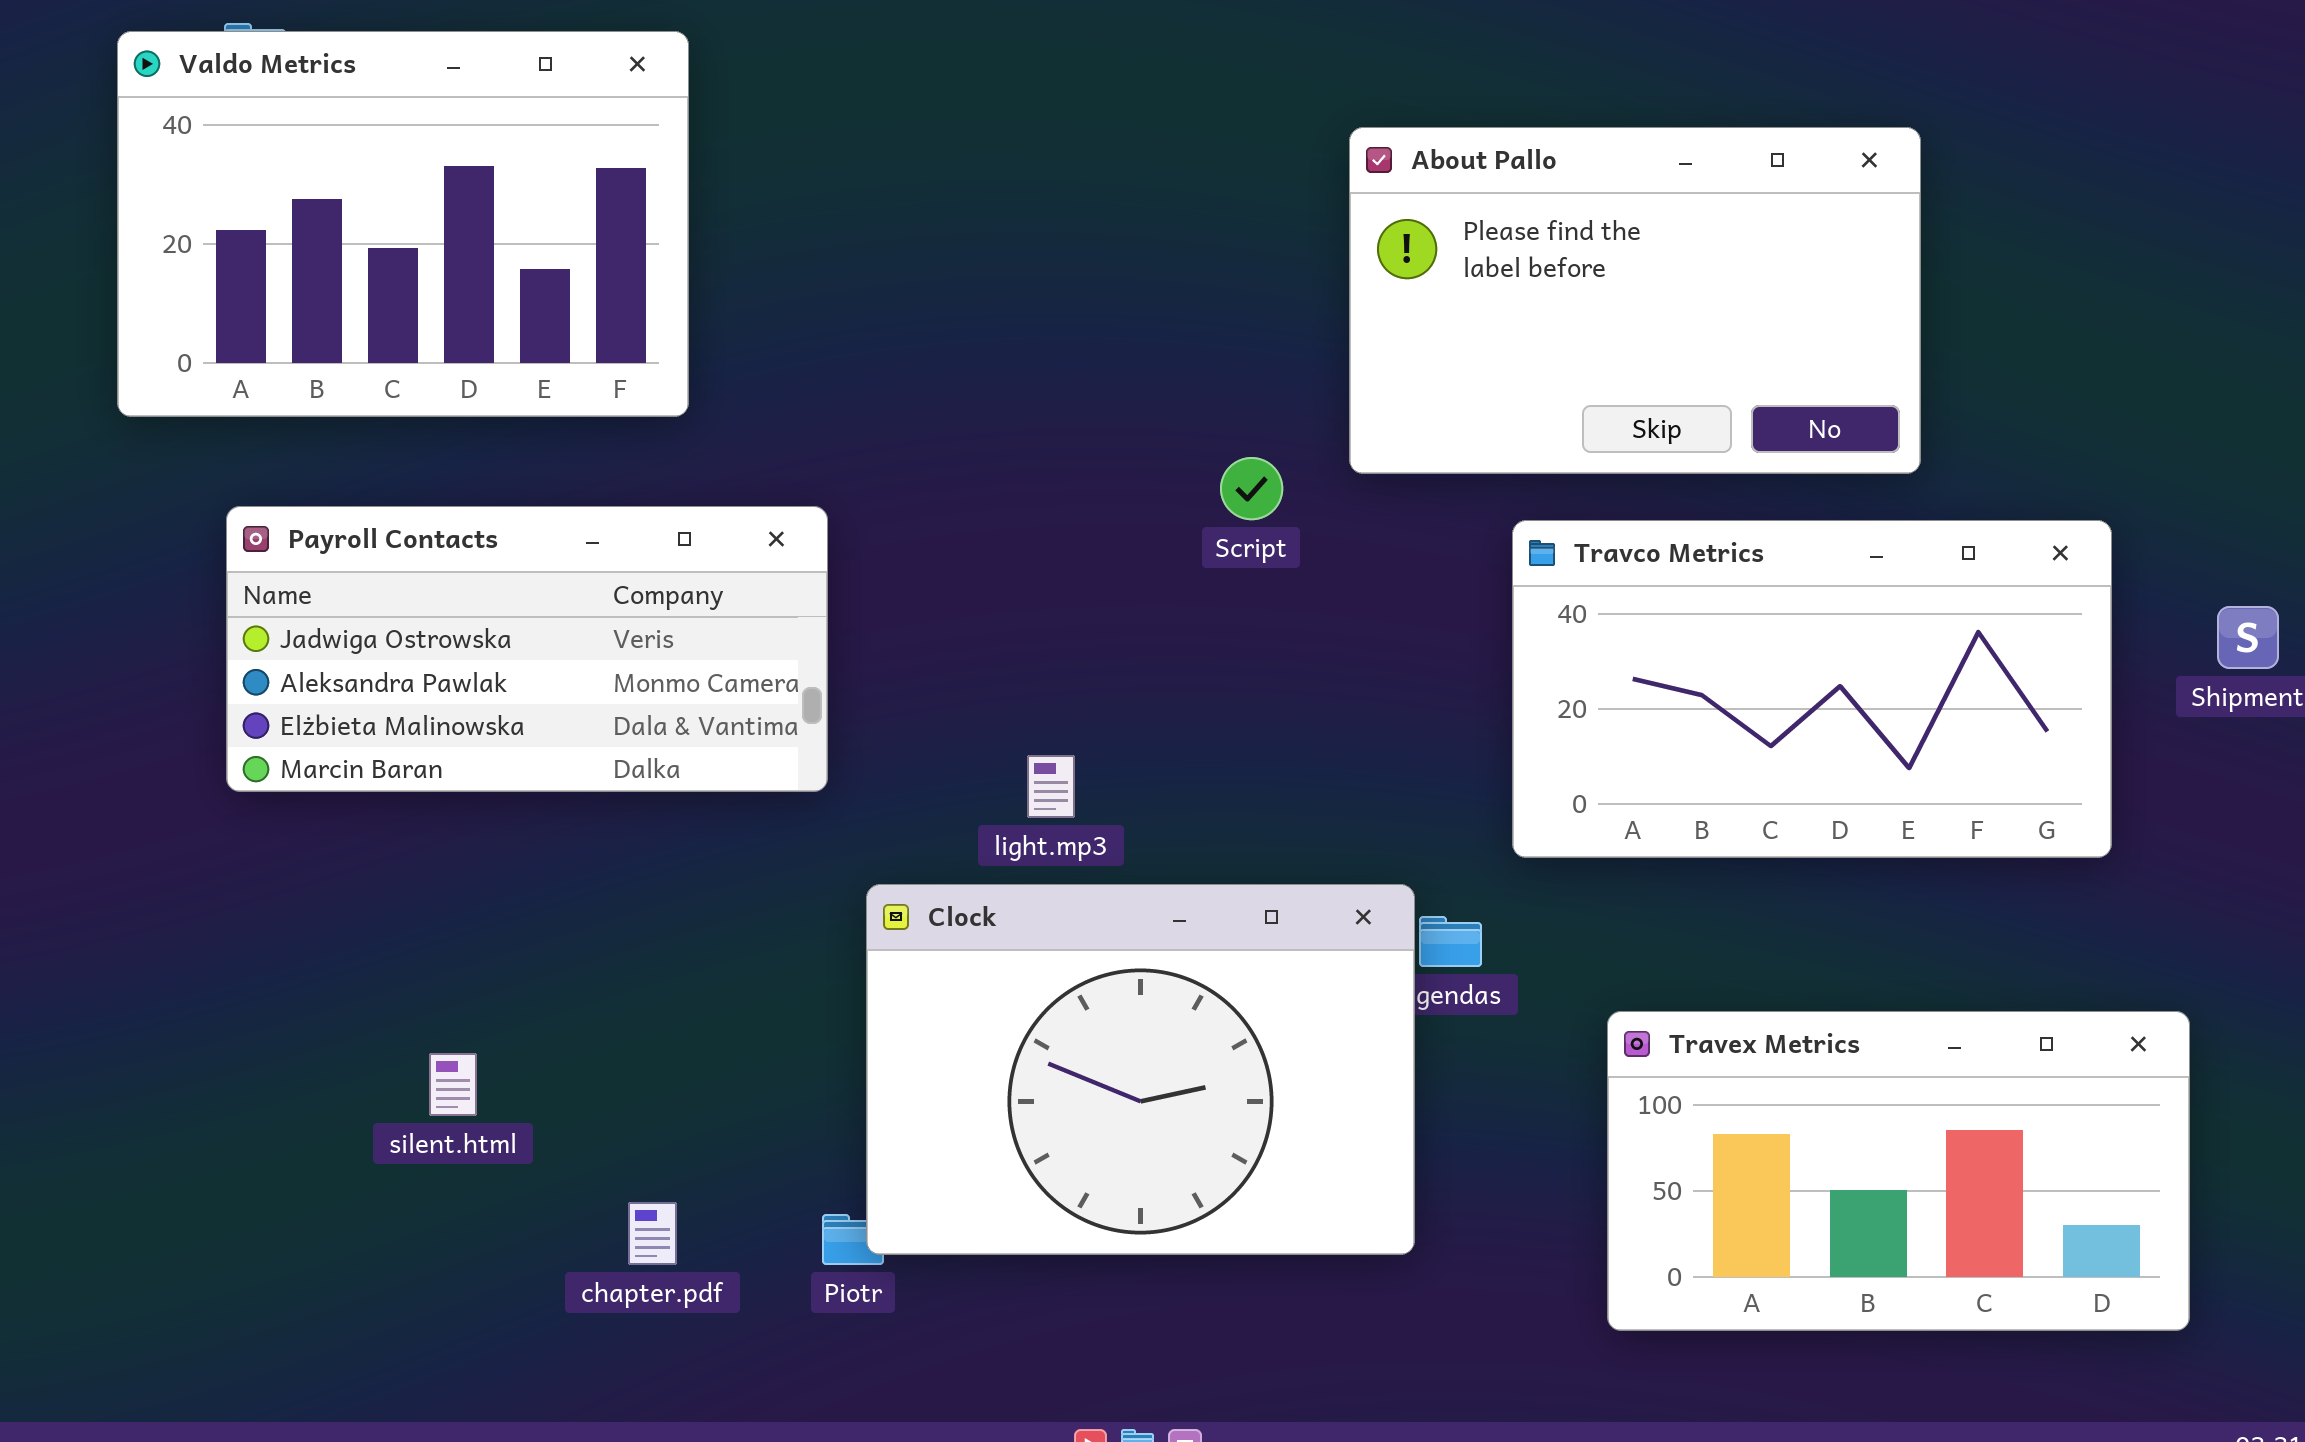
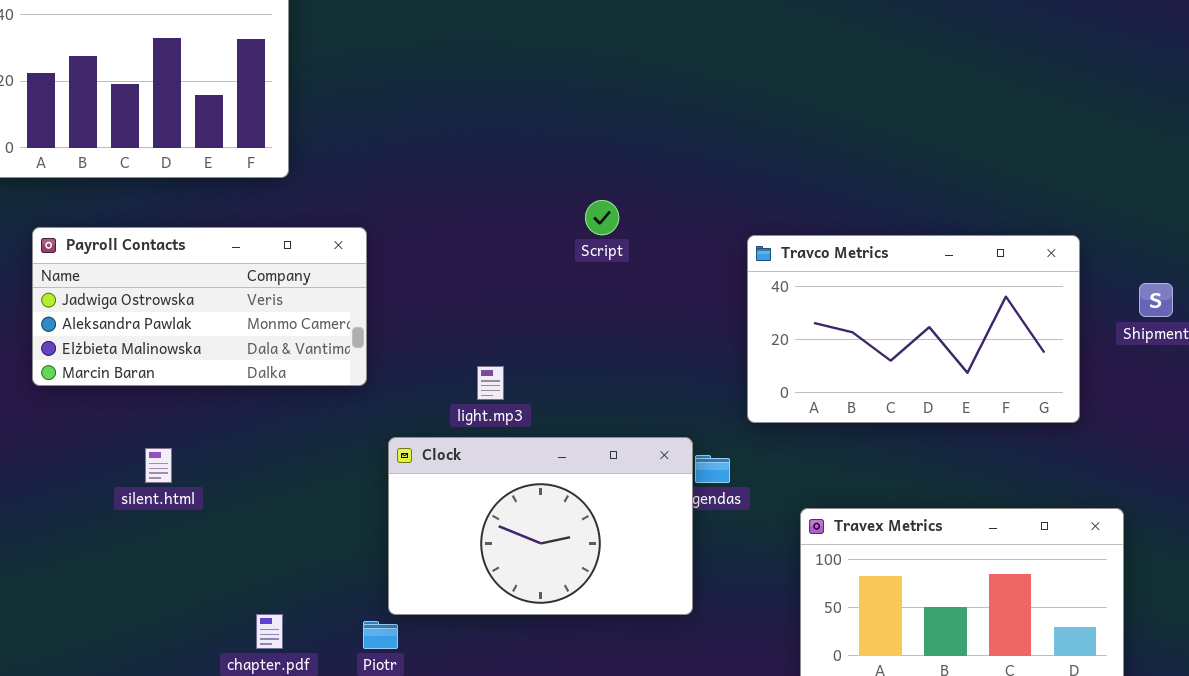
About Pallo: [1349,127,1921,474] -> none, closed
Clock: [866,884,1415,1255] -> [388,437,693,615], resized
silent.html: [429,1053,477,1116] -> [145,448,172,483], moved

